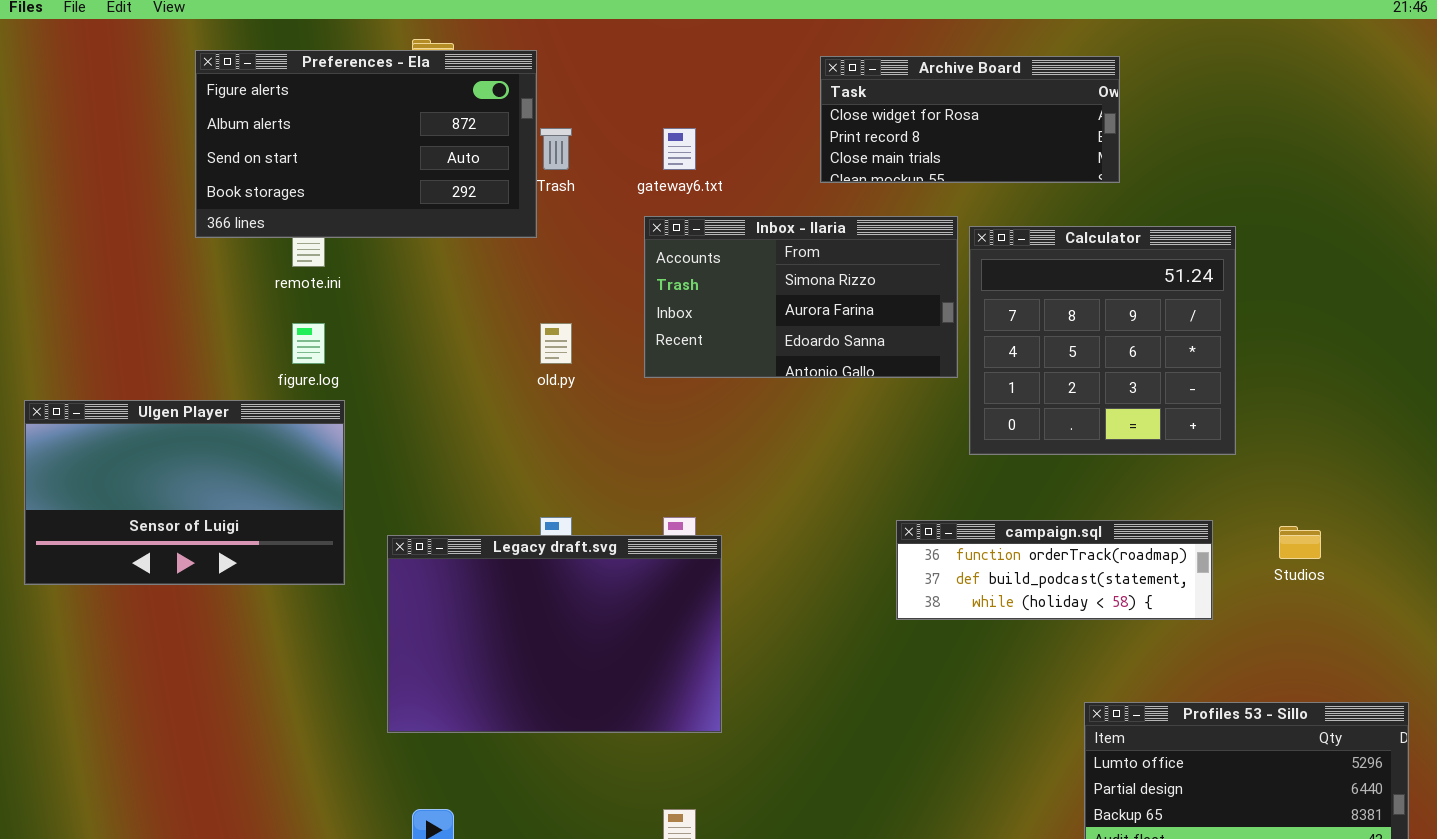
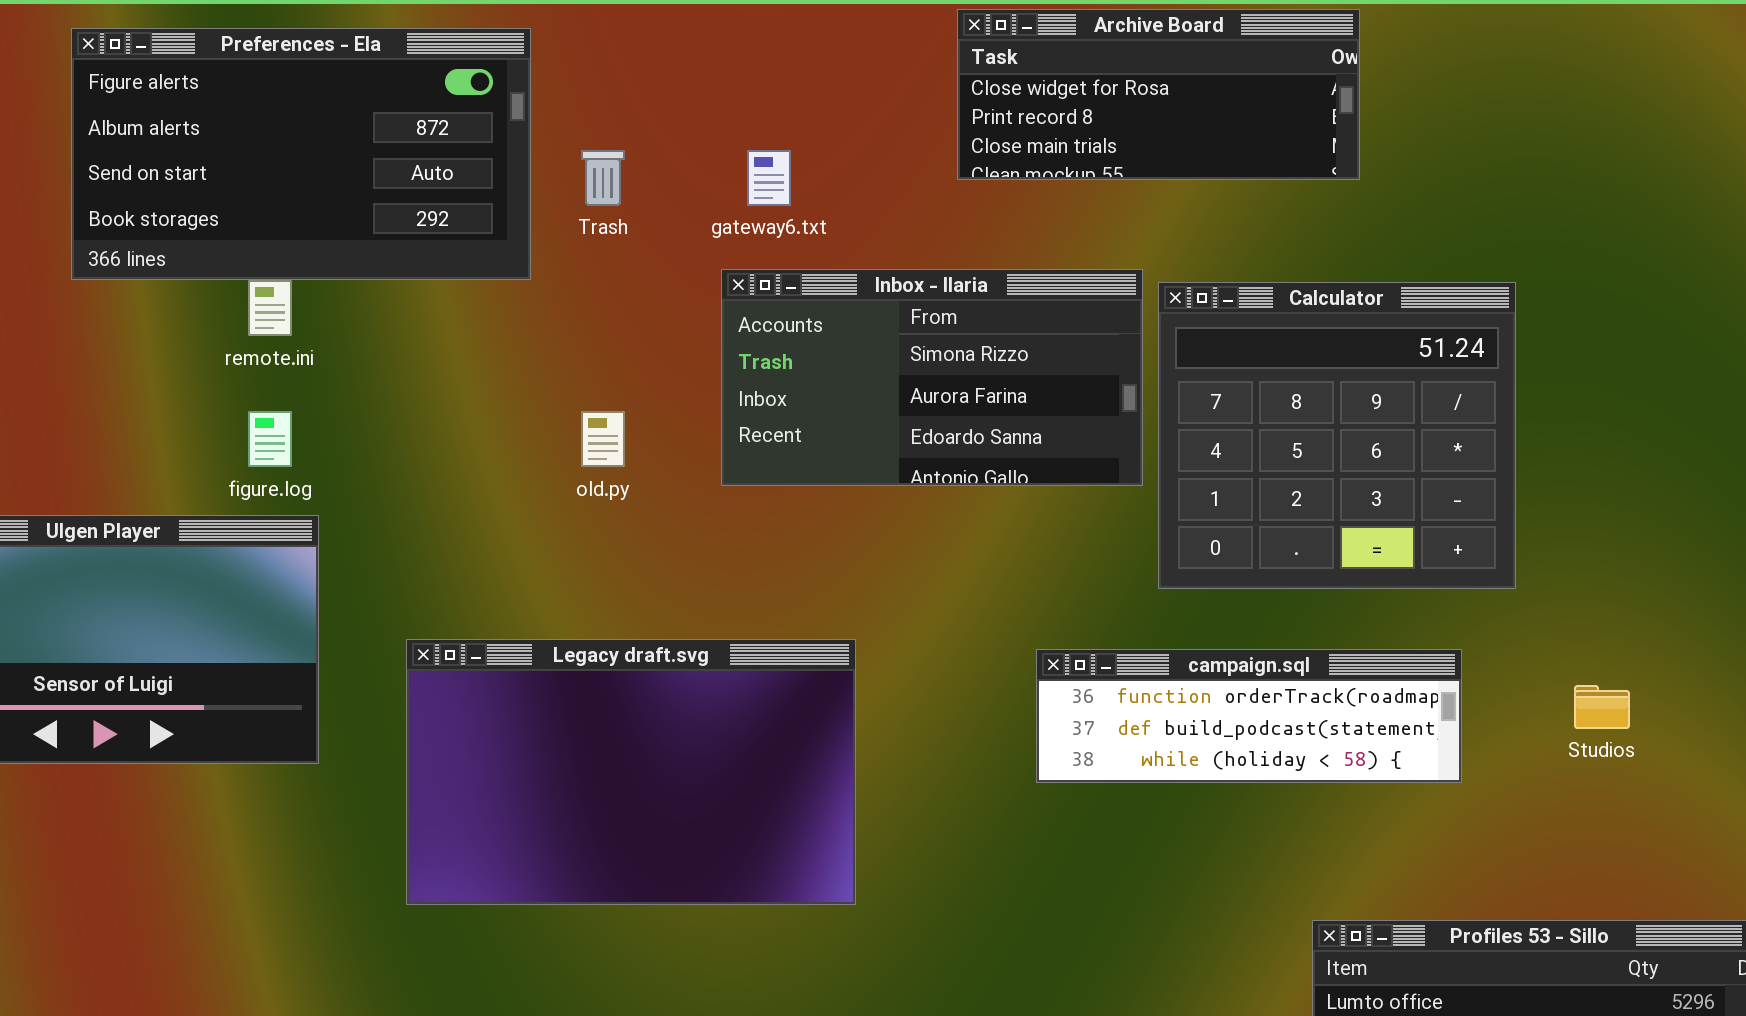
Preferences - Ela: [195,50,537,238] -> [71,28,531,280], moved
Archive Board: [820,56,1120,183] -> [957,9,1360,180], moved
campaign.sql: [896,520,1213,620] -> [1036,649,1462,783], moved
Legacy draft.svg: [387,535,722,733] -> [406,639,856,905], moved

